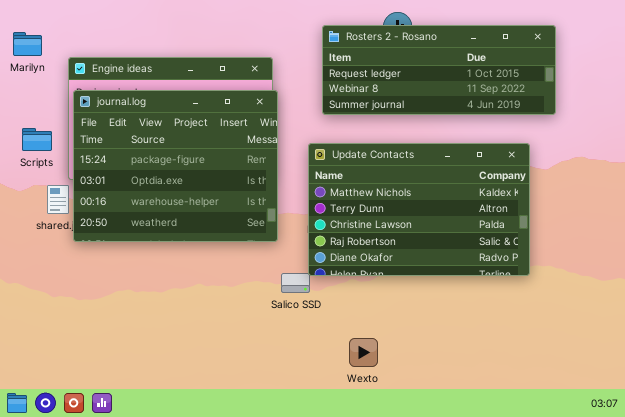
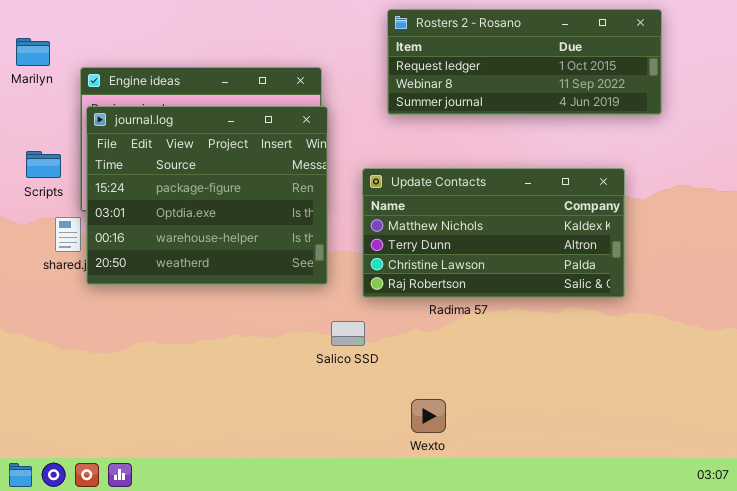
Rosters 2 - Rosano: [322,25,556,115] -> [387,9,662,115], moved
Update Contacts: [308,143,530,276] -> [362,168,625,298], resized

